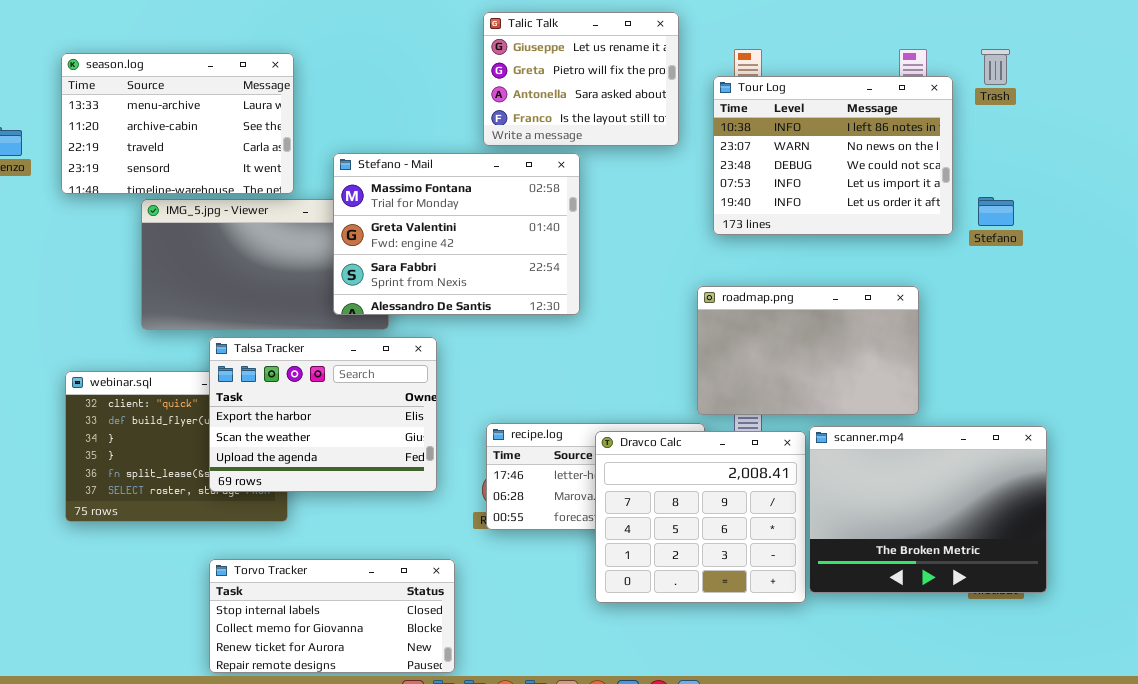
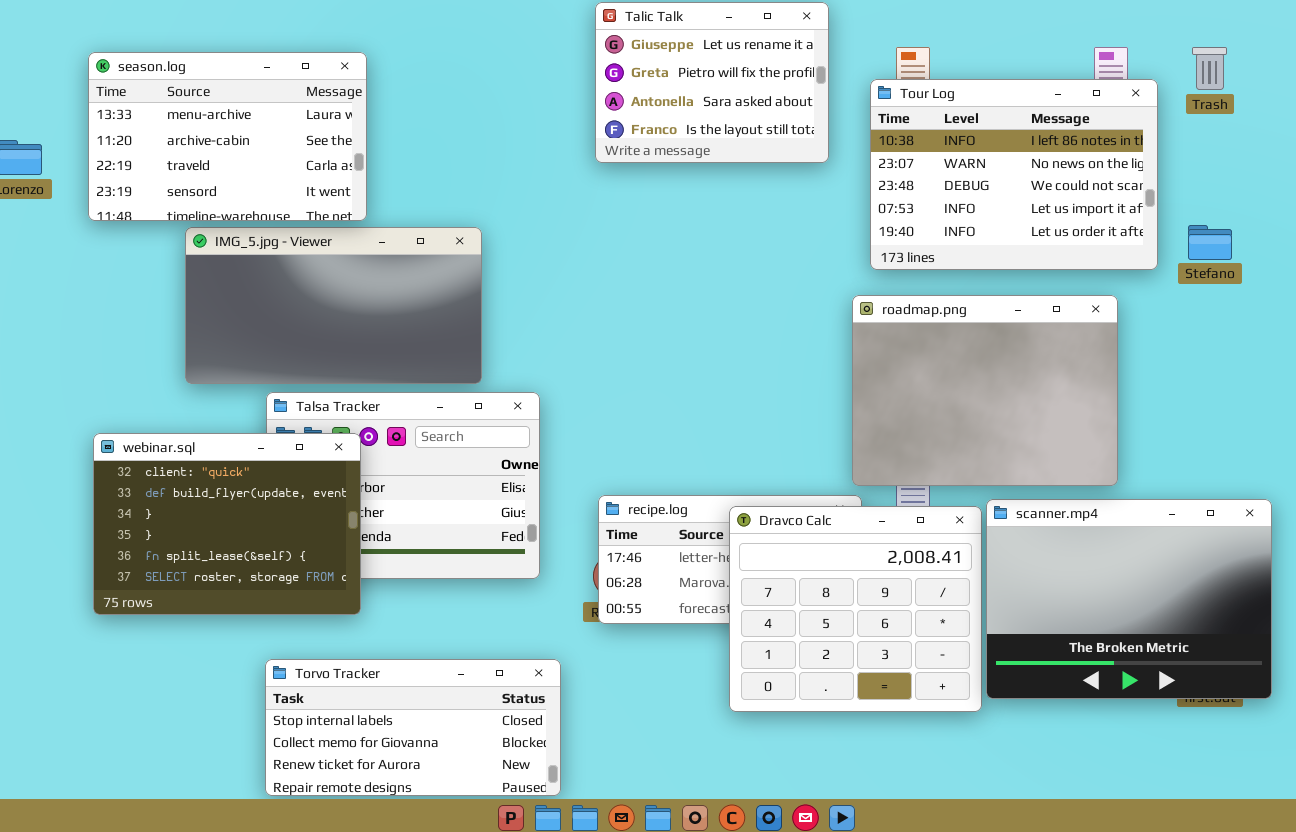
Stefano - Mail: [333,153,580,315] -> none, closed
roadmap.png: [697,286,919,415] -> [852,295,1118,486], resized
webinar.sql: [65,371,288,522] -> [93,433,361,615], raised

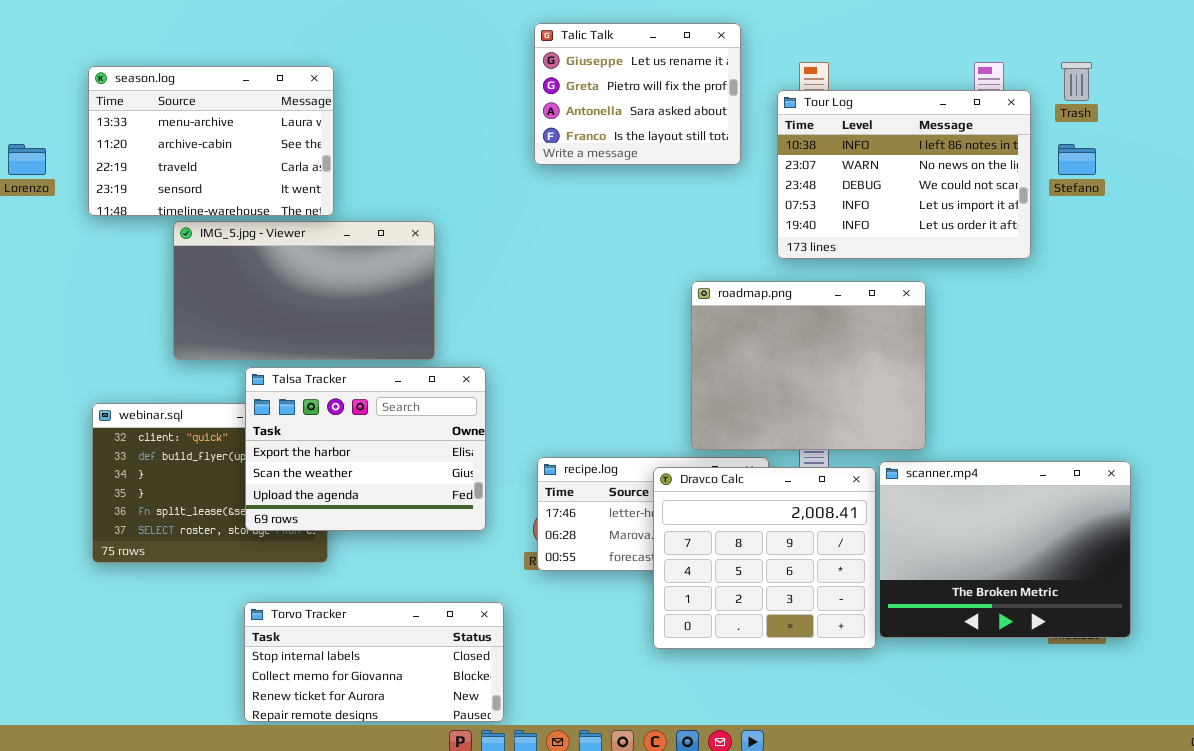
Stefano: [1188,225,1232,260] -> [1058,144,1096,175], moved
roadmap.png: [852,295,1118,486] -> [691,281,926,450], moved
Talsa Tracker: [266,392,540,579] -> [245,367,486,531], raised

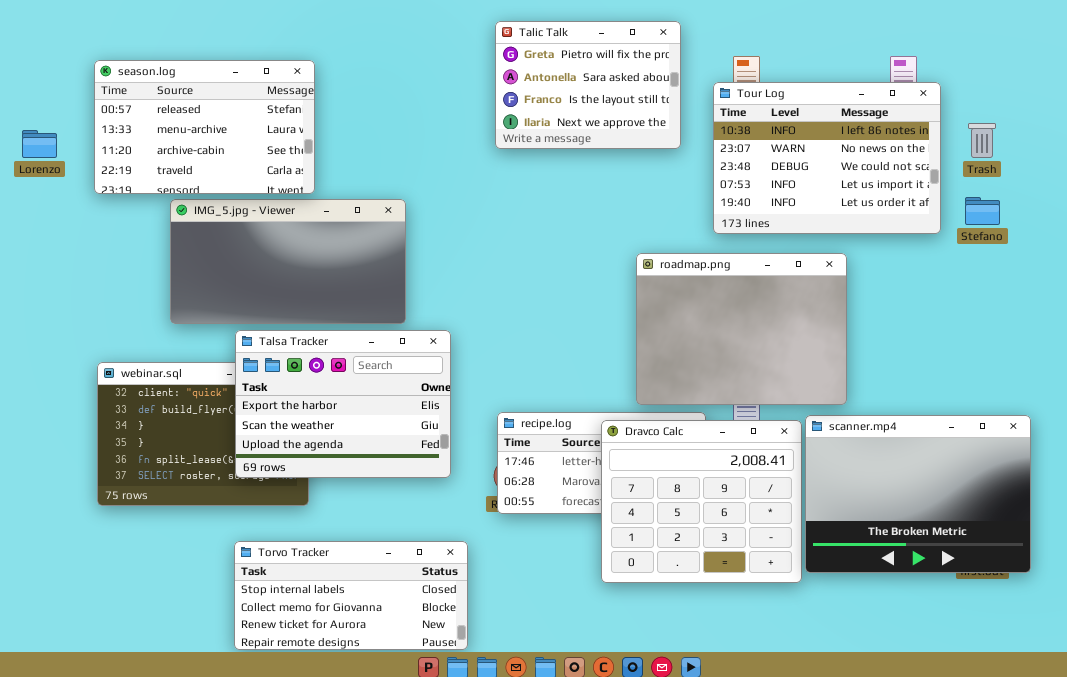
Talic Talk: [534,23,741,165] -> [495,21,681,149], scrolled down 1 row
Trash: [1061,62,1092,101] -> [968,123,996,158], moved
season.log: [88,66,334,216] -> [94,60,315,194], scrolled up 1 row
Stefano: [1058,144,1096,175] -> [965,197,1000,225], moved

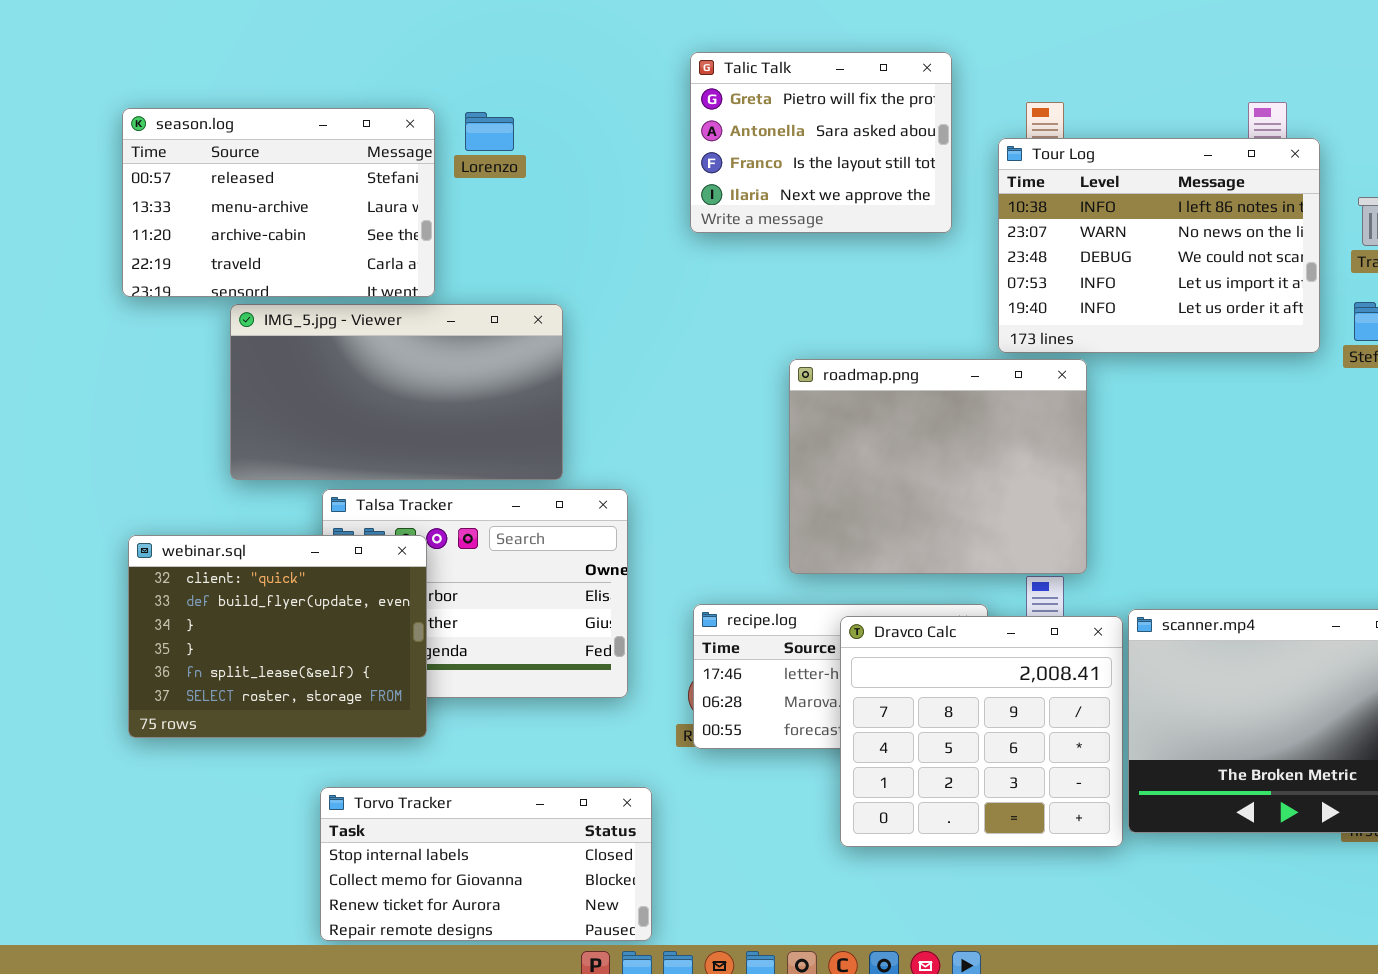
Lorenzo: [22,130,57,158] -> [465,112,514,151], moved
roadmap.png: [636,253,847,405] -> [789,359,1087,574], moved
webinar.sql: [97,362,309,506] -> [128,535,427,738], raised

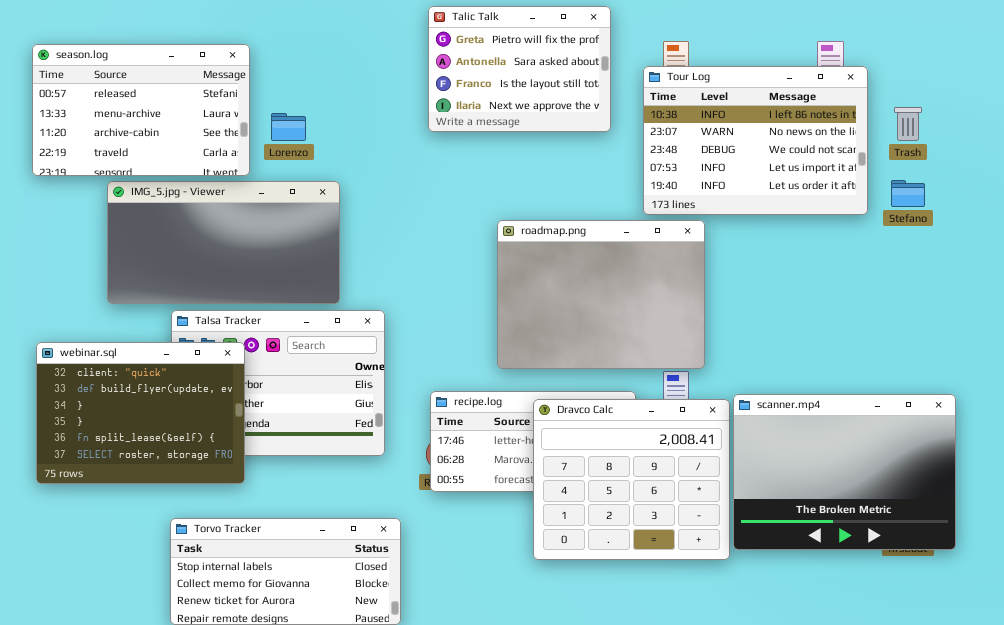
Lorenzo: [465,112,514,151] -> [271,113,306,141], moved

